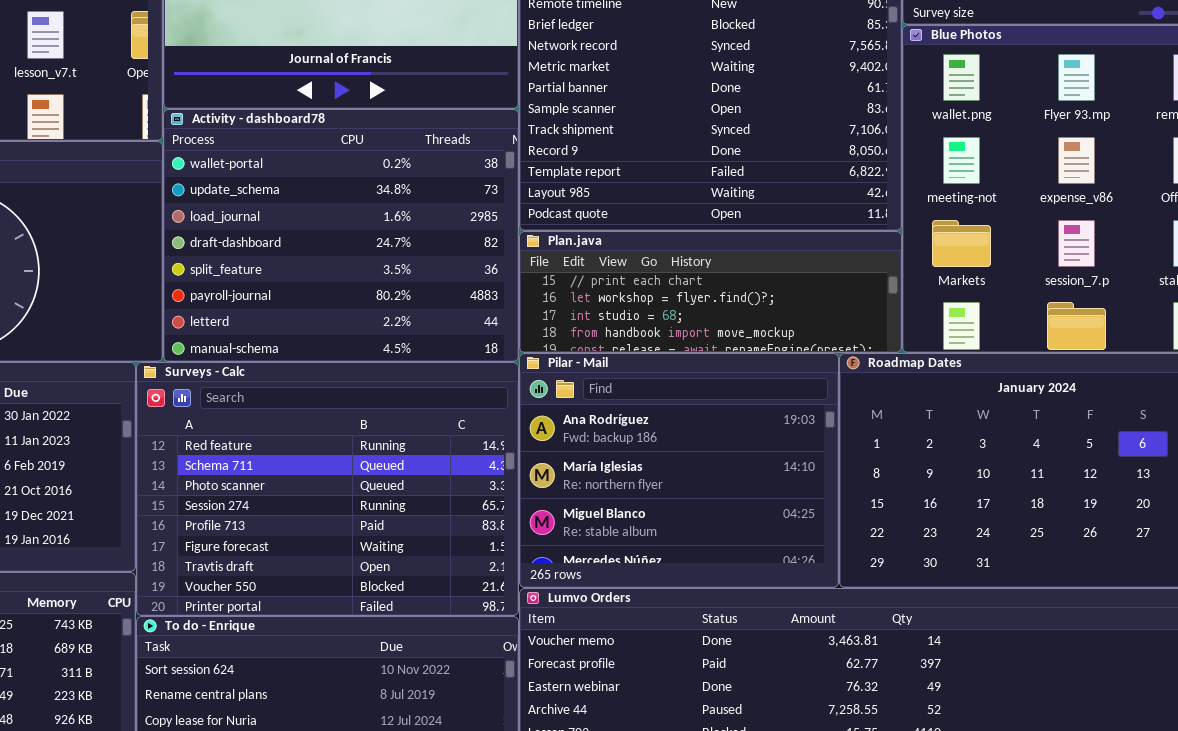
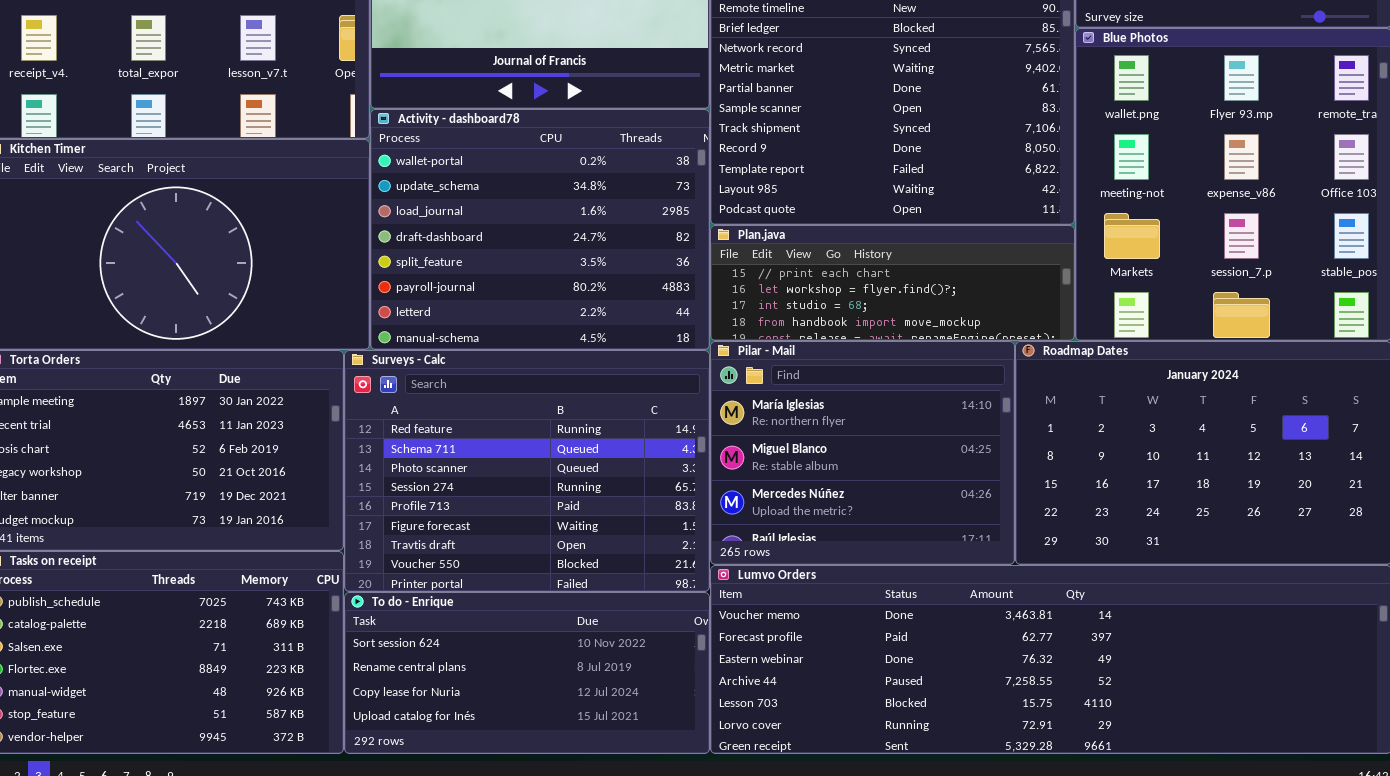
Pilar - Mail: [519,353,839,588] -> [710,341,1015,565], scrolled down 1 row

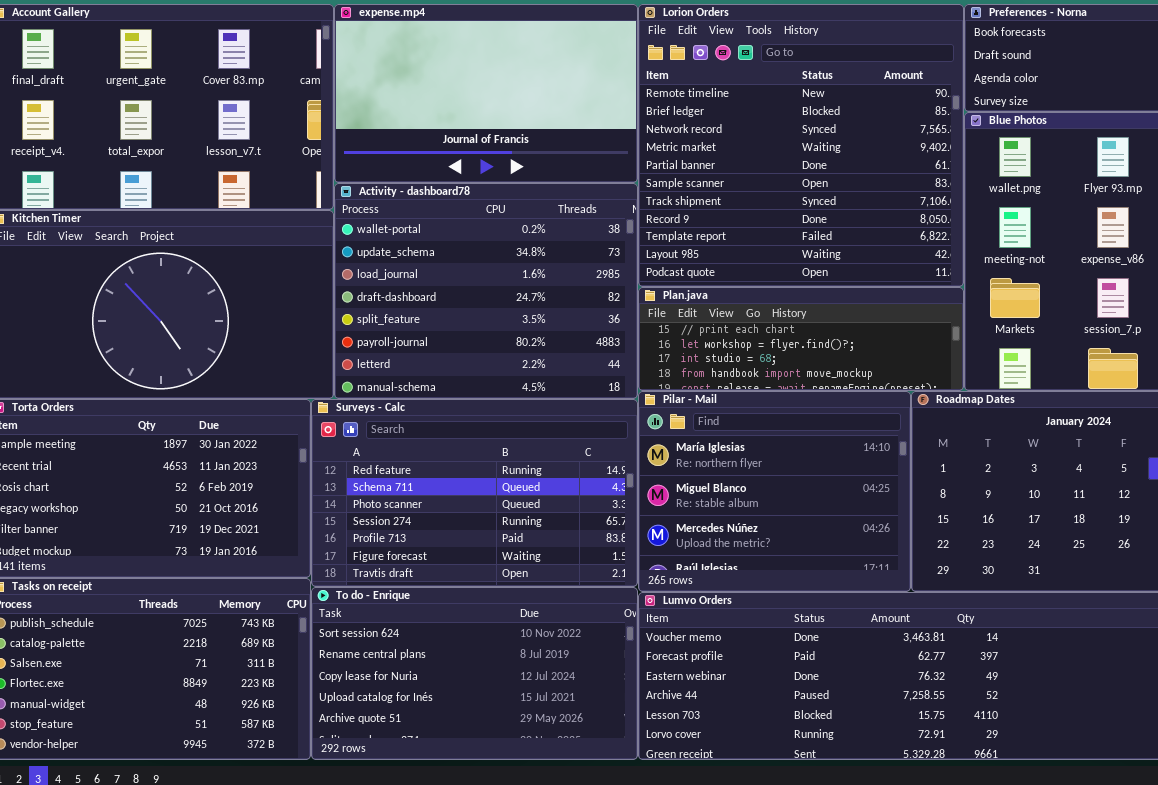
Surveys - Calc: [344,350,710,592] -> [311,399,638,587], resized
To do - Enrique: [344,592,710,754] -> [311,587,638,760], resized

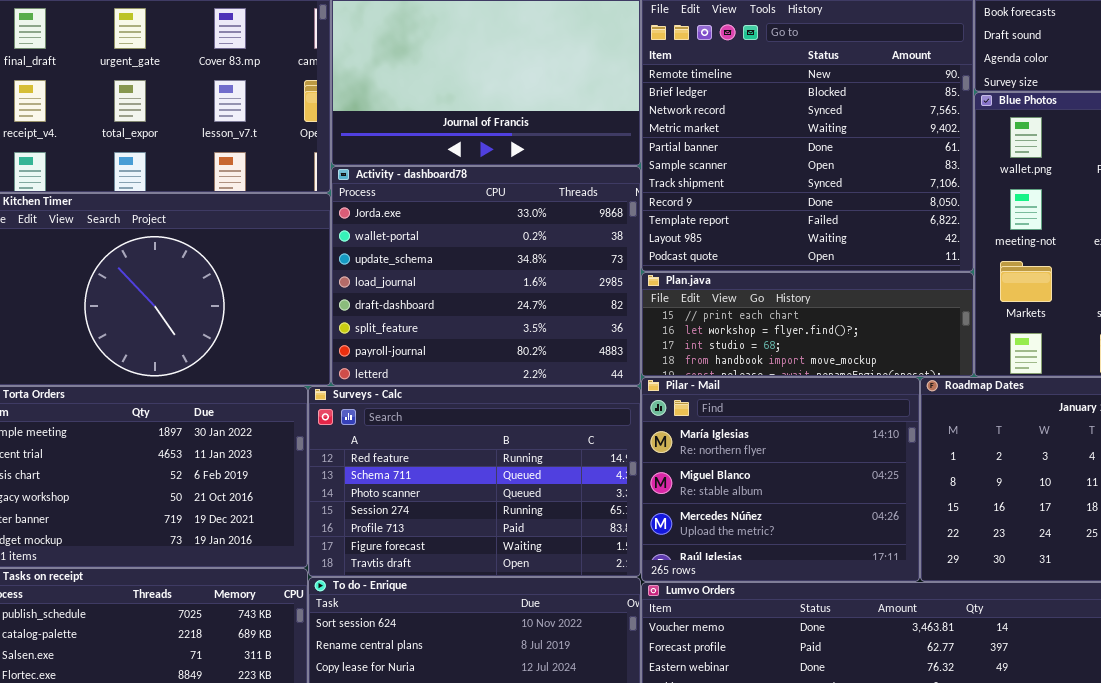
Activity - dashboard78: [334,183,638,399] -> [331,166,641,386], scrolled up 1 row

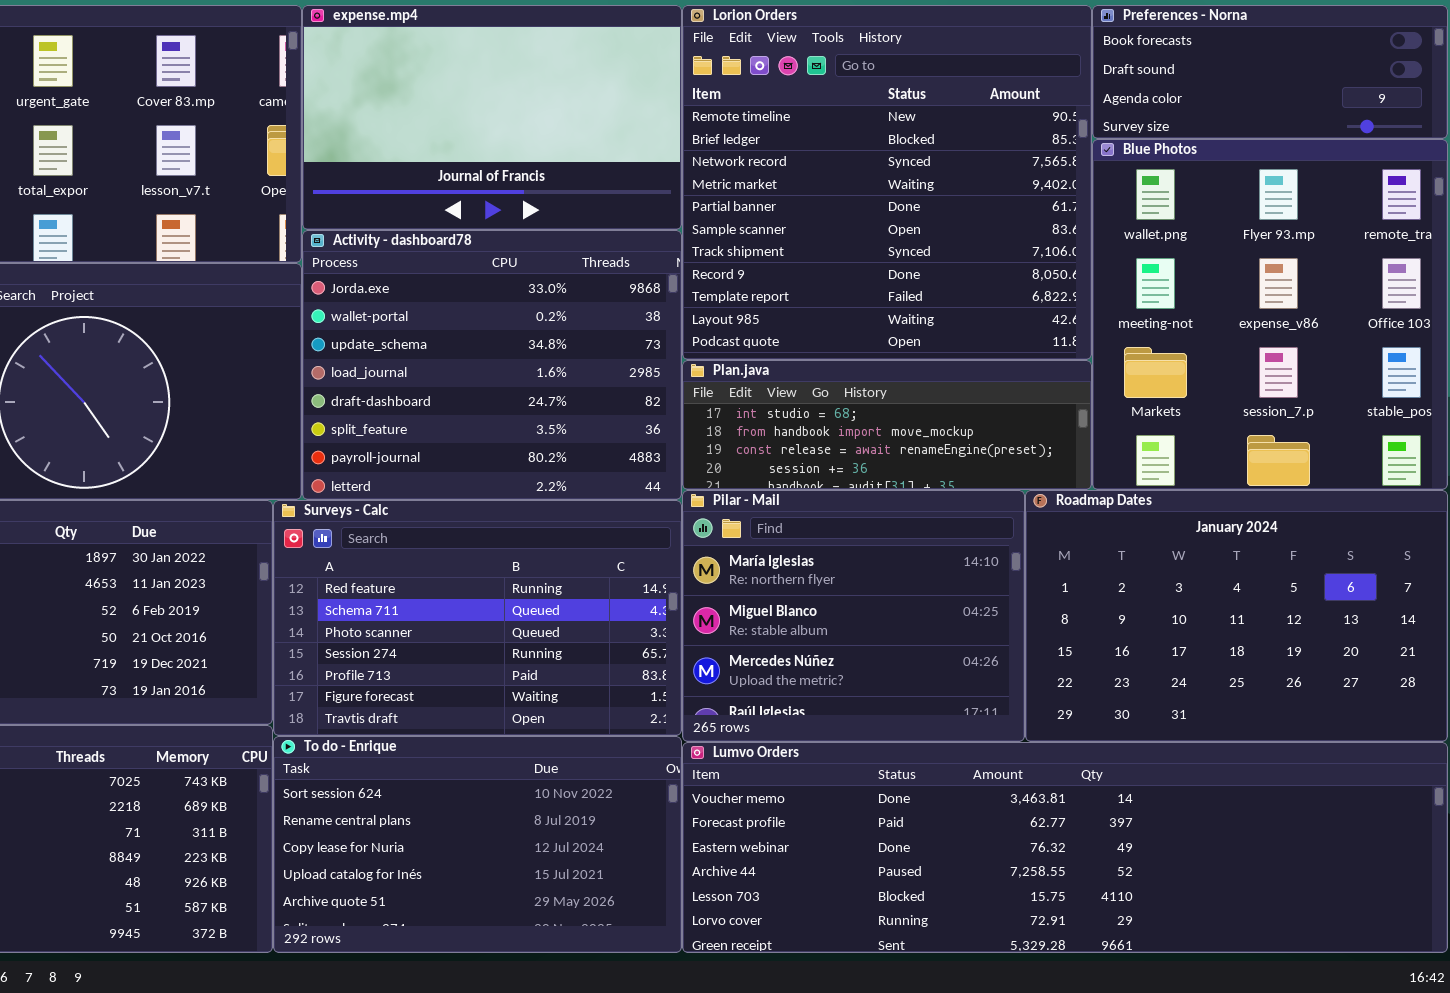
Plan.java: [641,272,974,377] -> [682,360,1092,490], scrolled down 2 rows

